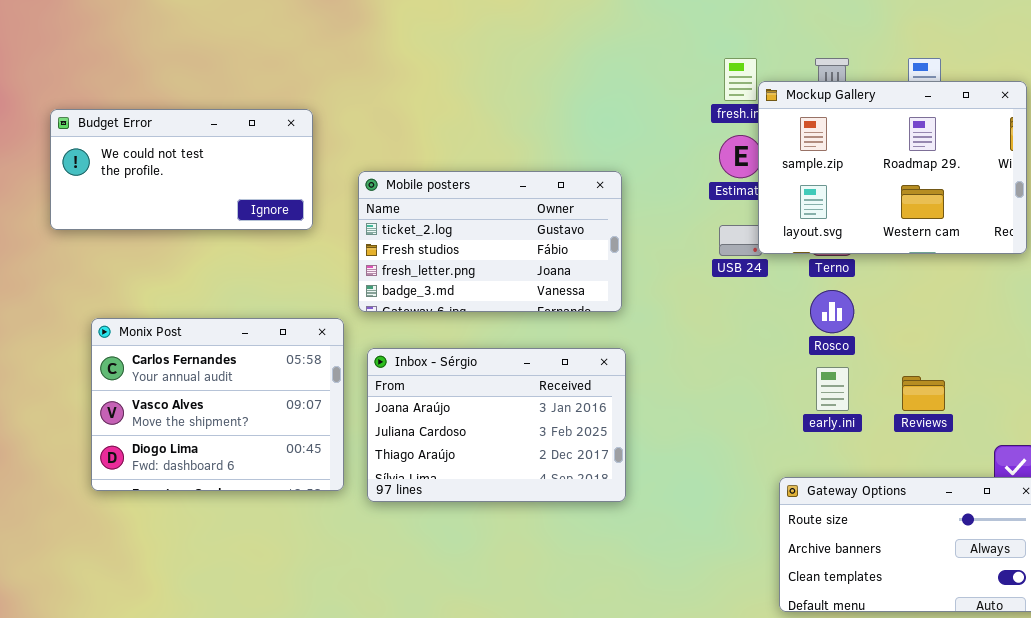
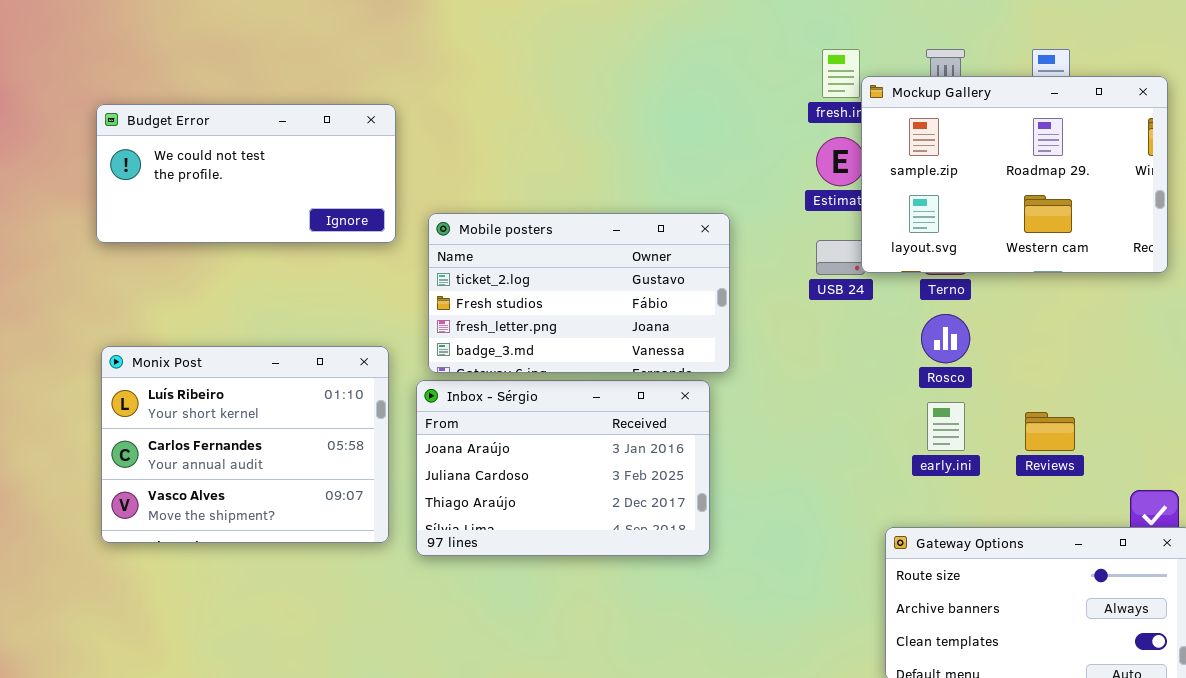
Budget Error: [50,109,313,230] -> [96,104,396,243], moved
Mobile posters: [358,171,622,312] -> [428,213,730,373], moved
Monix Post: [91,318,344,491] -> [101,346,389,543], scrolled up 1 row

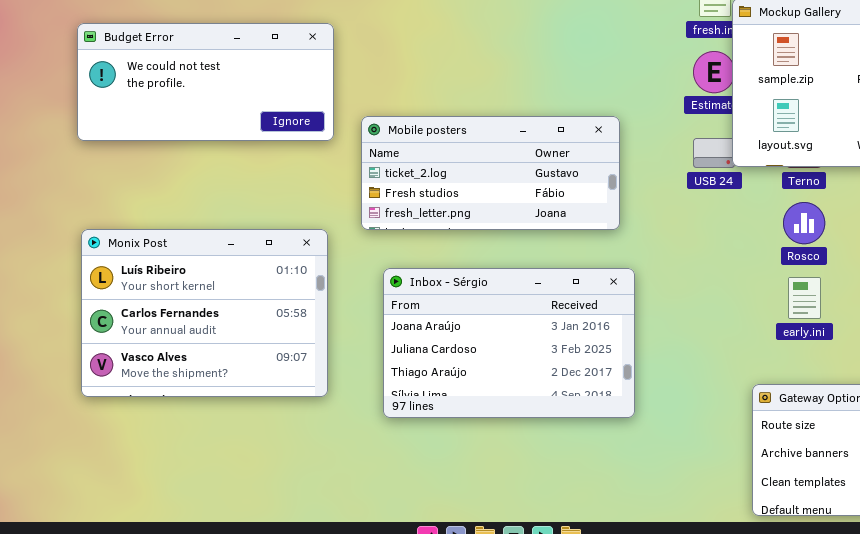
Mobile posters: [428,213,730,373] -> [361,116,620,230], resized
Inbox - Sérgio: [416,380,710,556] -> [383,268,635,418], moved

